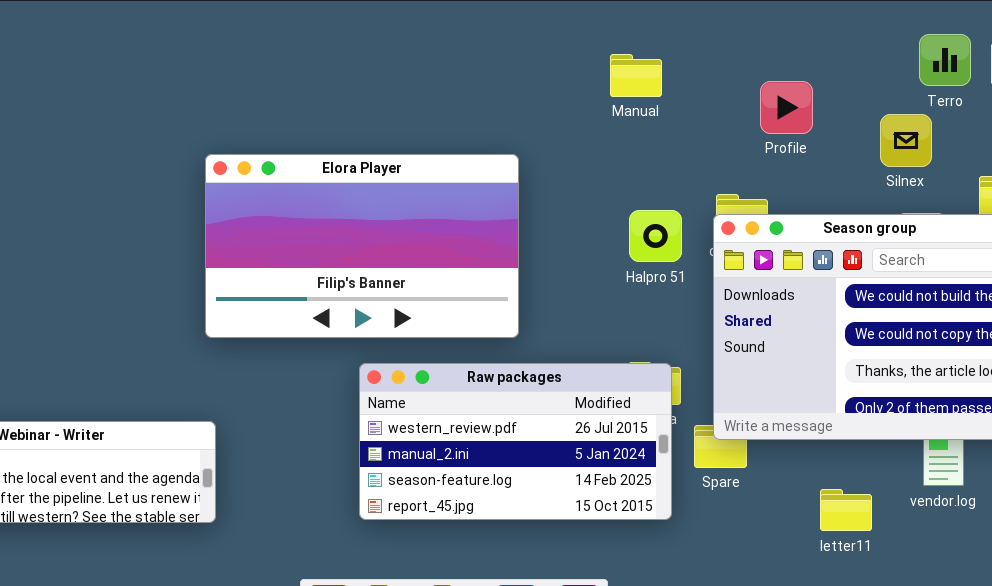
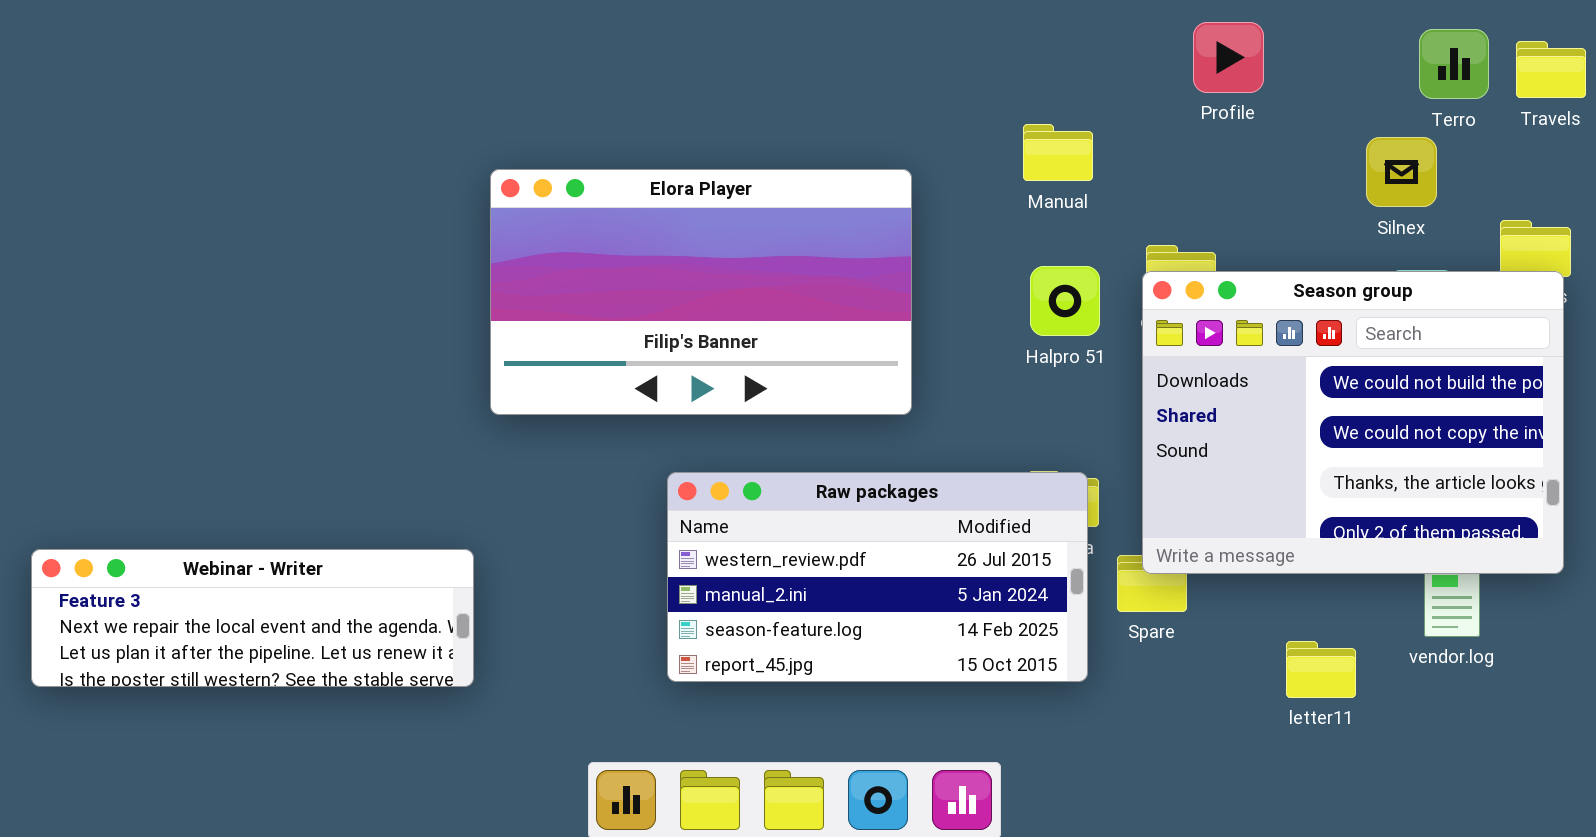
Manual: [610,54,662,97] -> [1023,124,1093,181], moved
Profile: [760,81,813,134] -> [1193,22,1264,93], moved
Elora Player: [205,154,519,338] -> [490,169,912,415], moved

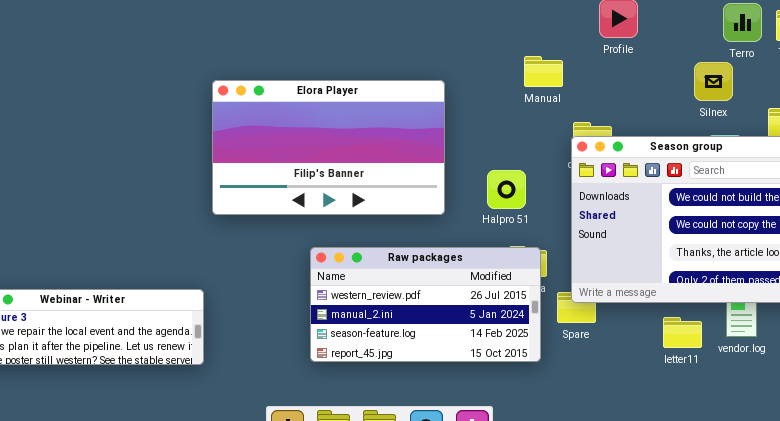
Manual: [1023,124,1093,181] -> [524,56,563,87], moved
Halpro 51: [1030,266,1100,336] -> [487,170,526,209], moved
letter11: [1286,641,1356,698] -> [663,317,702,348], moved

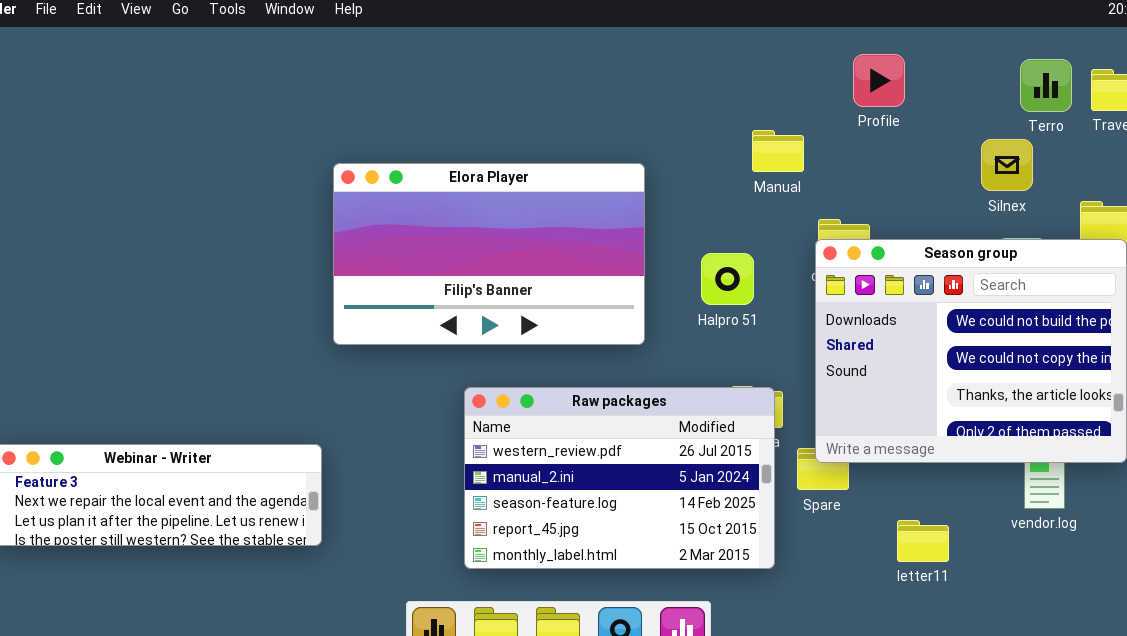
Halpro 51: [487,170,526,209] -> [701,253,754,305], moved
Raw packages: [310,247,541,362] -> [464,387,775,569], resized
letter11: [663,317,702,348] -> [897,520,949,562], moved

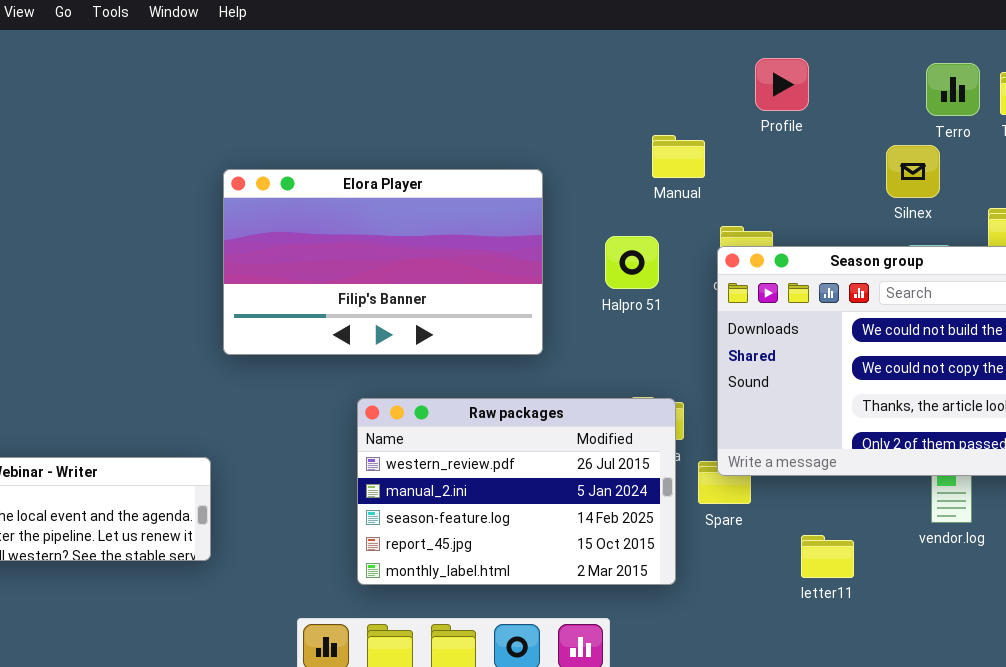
Halpro 51: [701,253,754,305] -> [605,236,659,289], moved

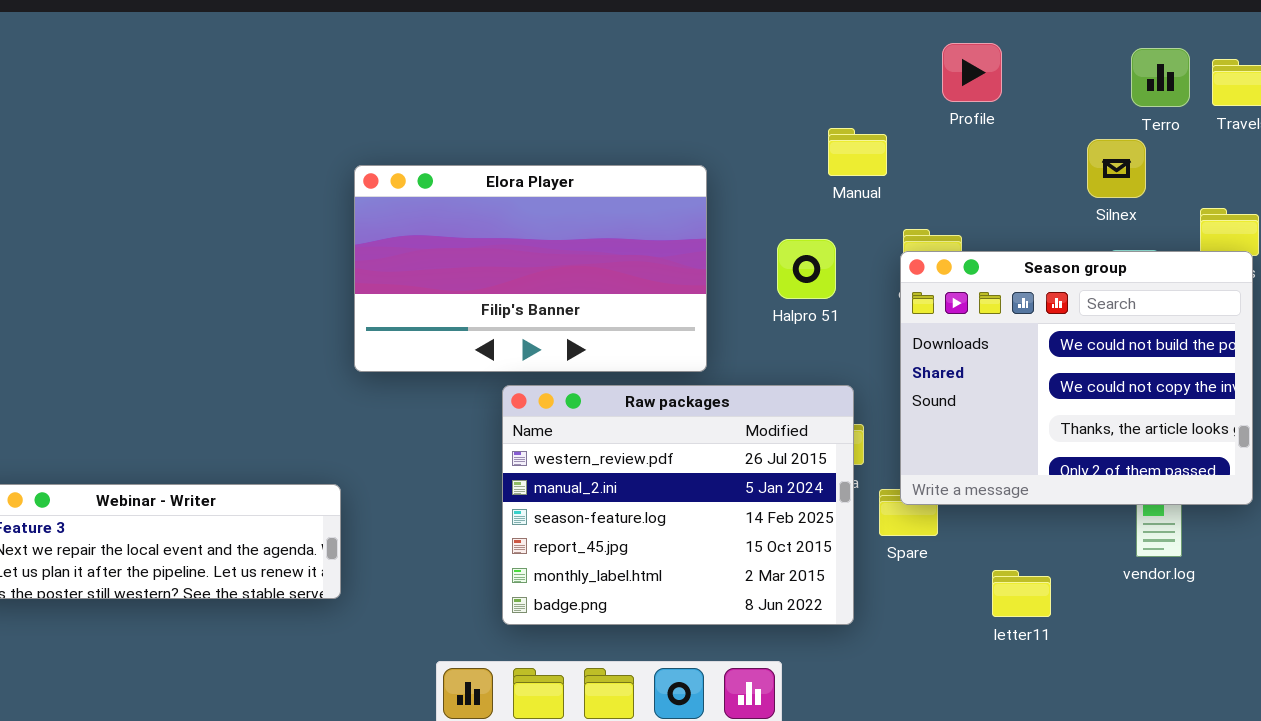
Raw packages: [357,398,676,585] -> [502,385,854,625], resized

